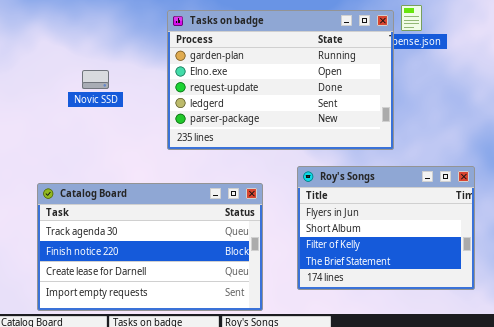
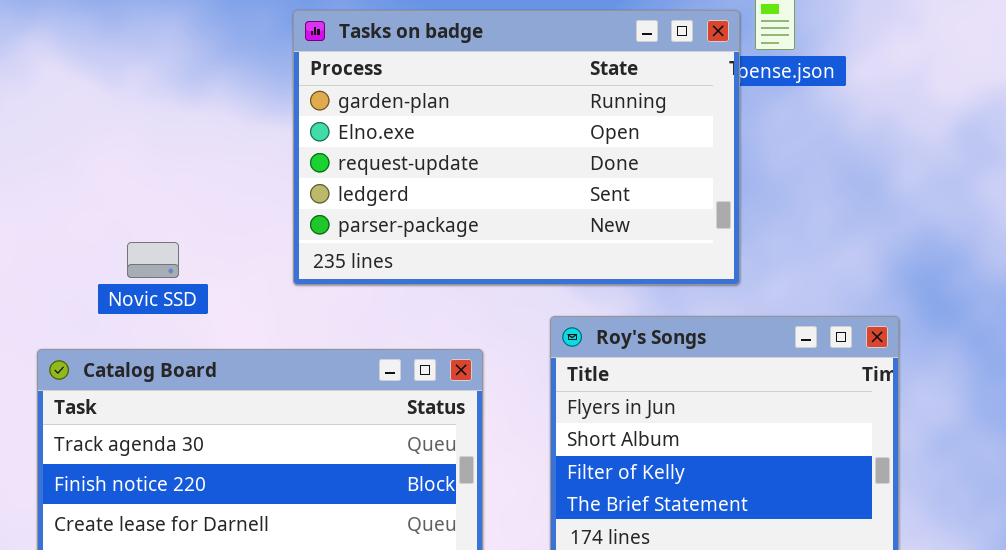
Novic SSD: [82,70,109,89] -> [127,242,179,278], moved

